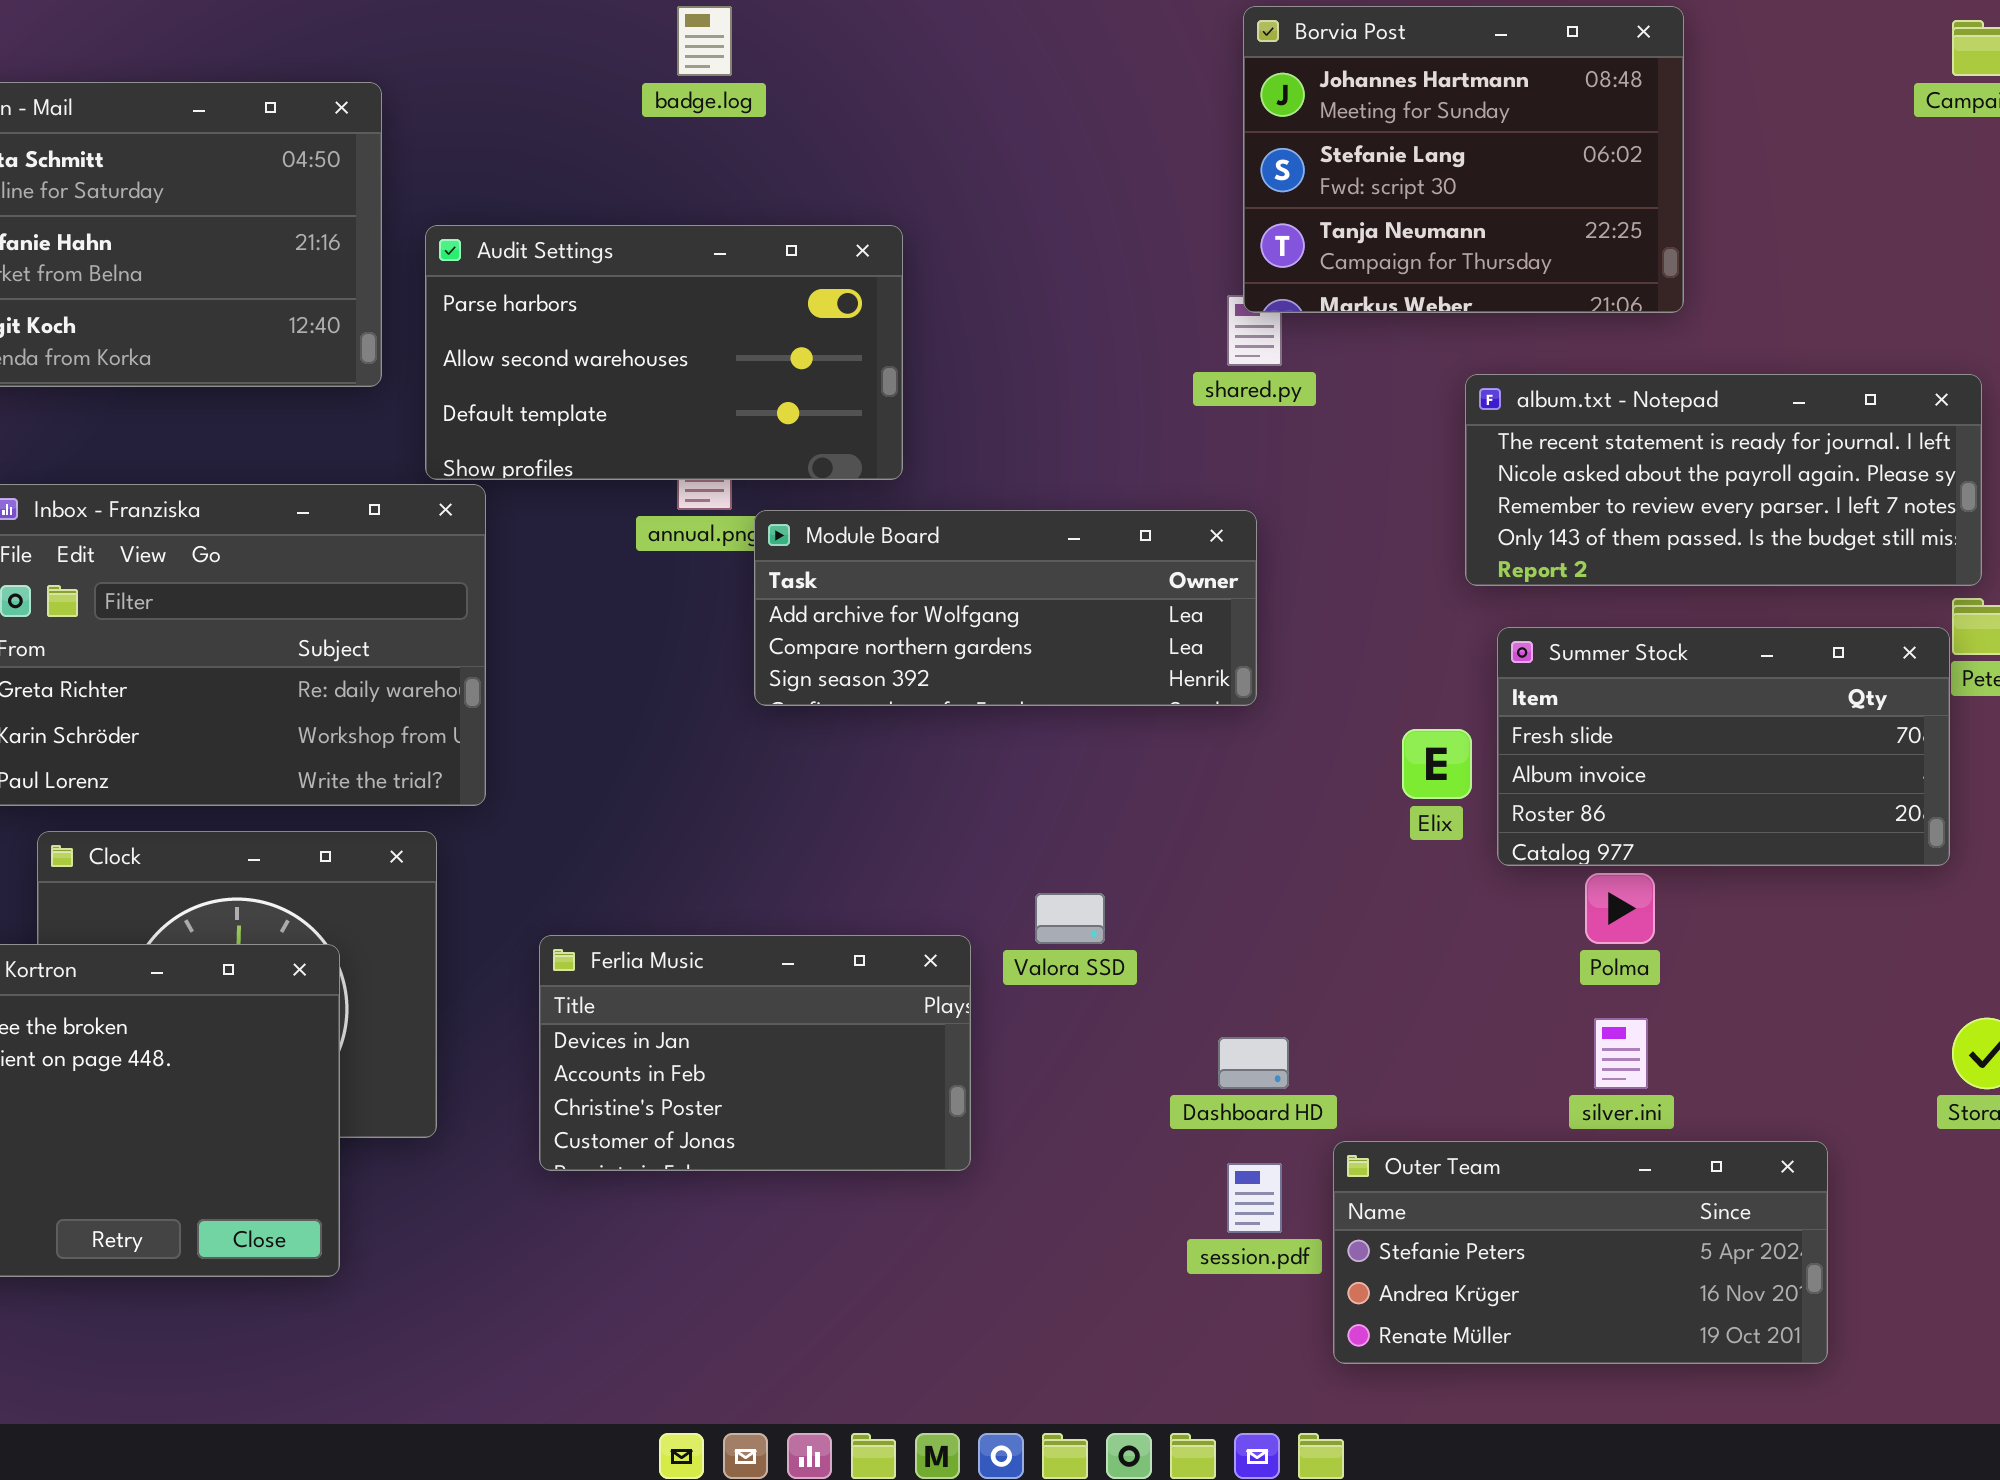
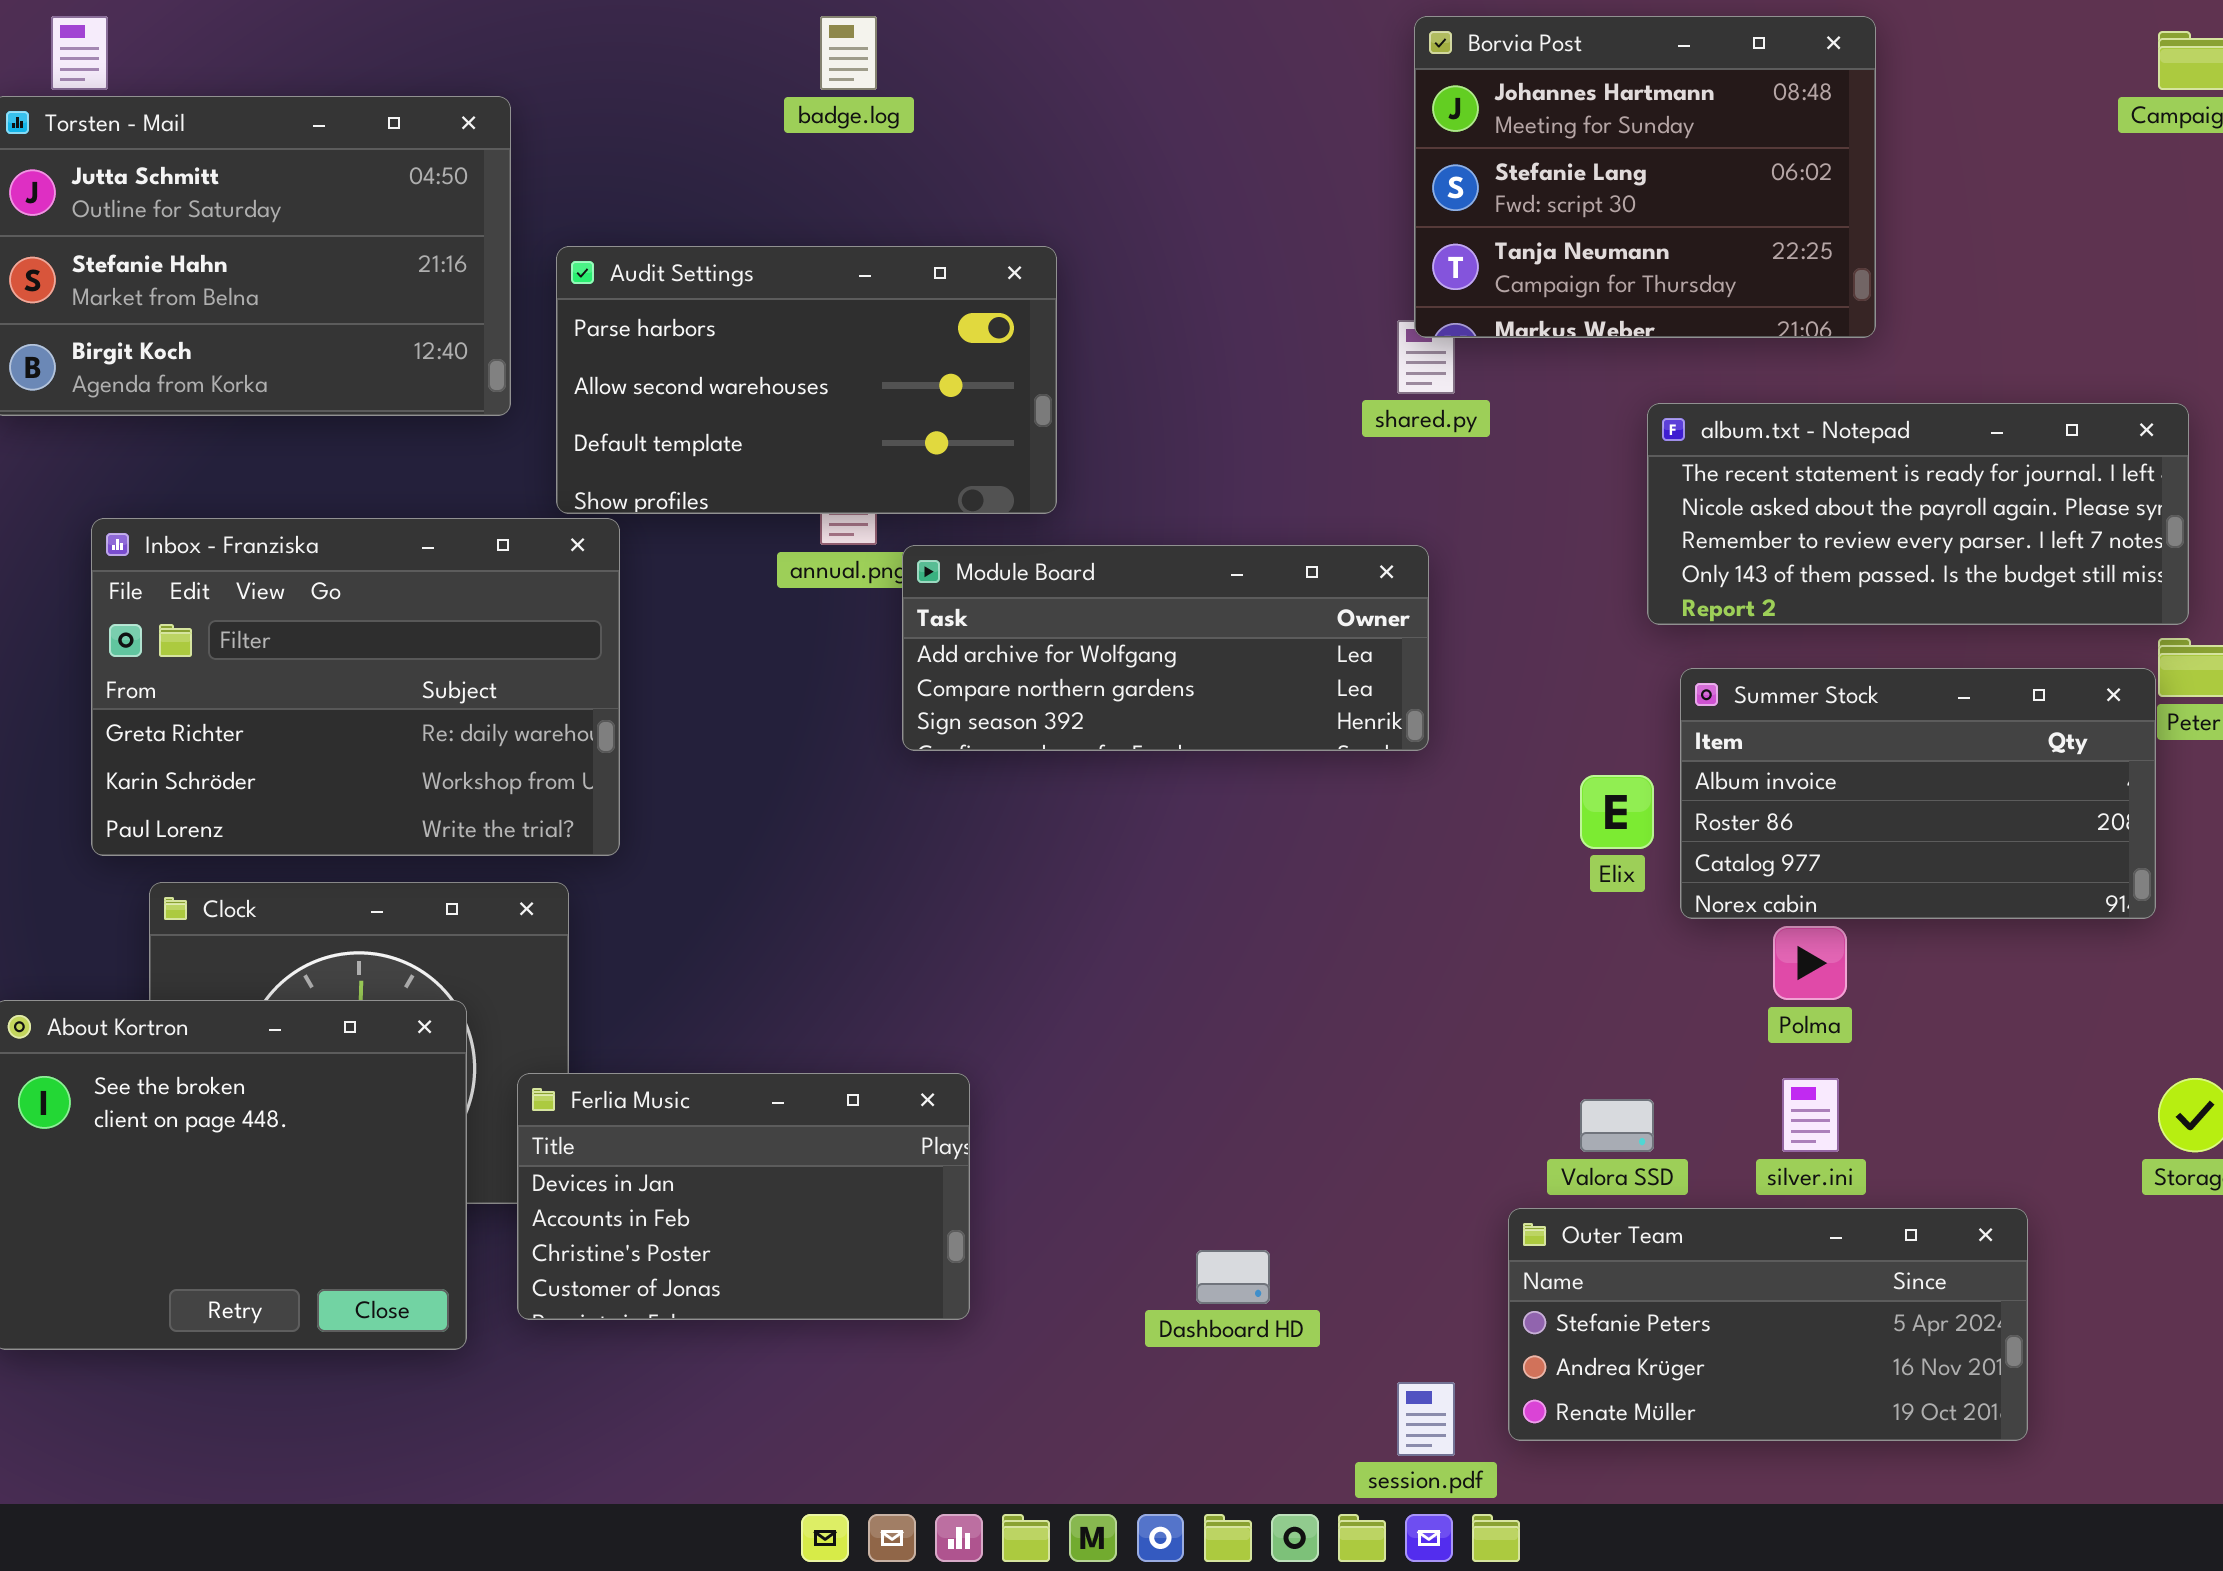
Summer Stock: [1497,627,1950,866] -> [1680,668,2156,919], scrolled down 1 row
Valora SSD: [1035,893,1105,944] -> [1580,1099,1654,1152], moved
Ferlia Music: [539,935,971,1171] -> [517,1073,970,1320], moved
Dashboard HD: [1218,1037,1289,1089] -> [1196,1250,1270,1304], moved
session.pdf: [1227,1163,1282,1233] -> [1397,1382,1455,1456], moved

